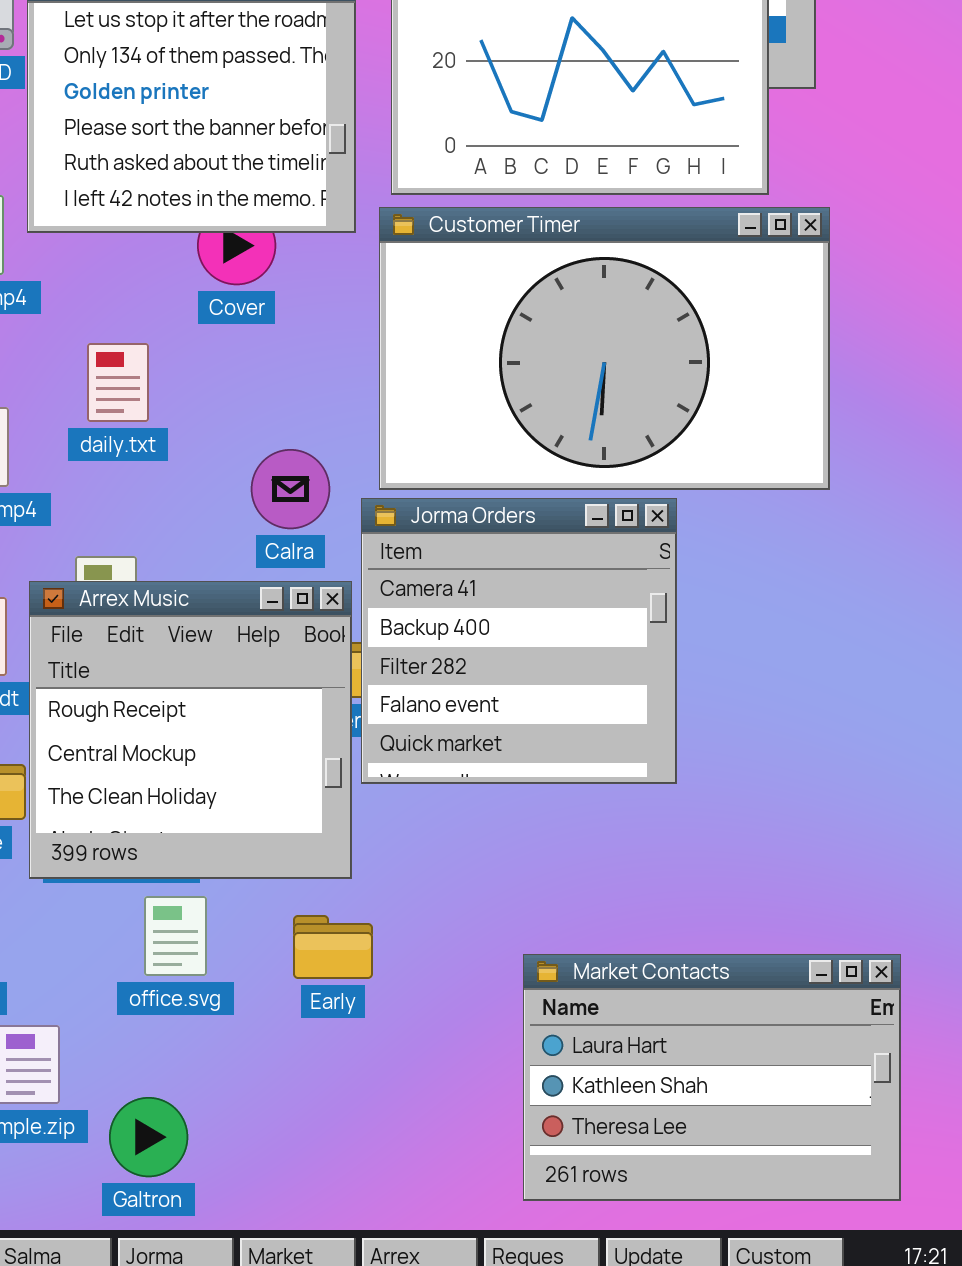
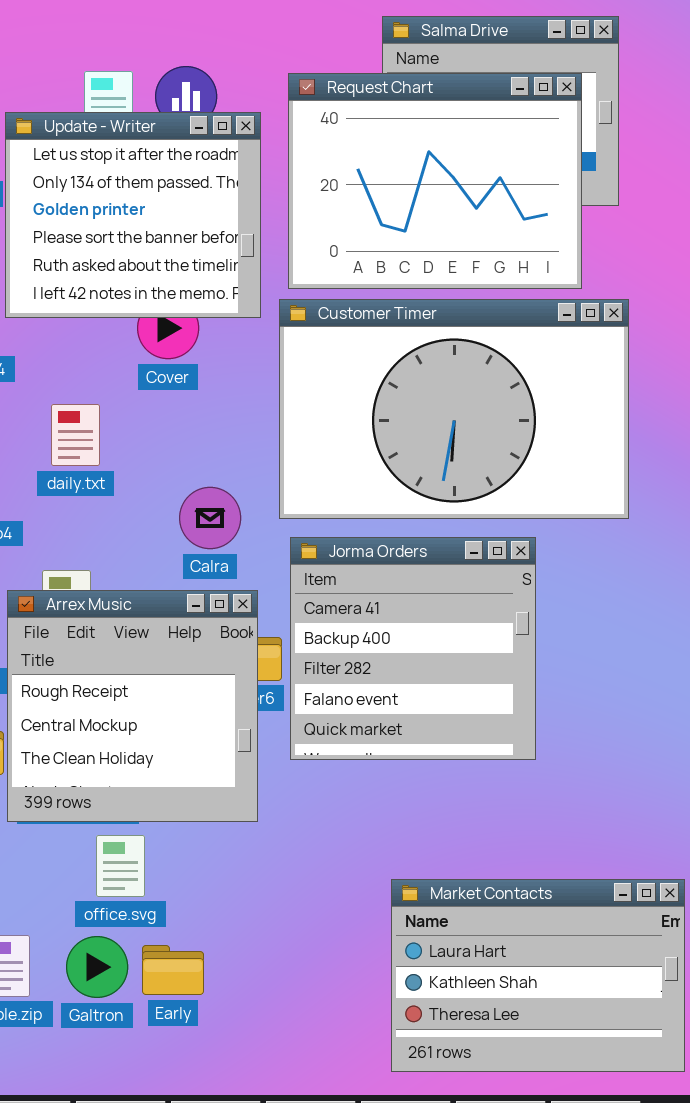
Jorma Orders: [361,498,677,784] -> [290,537,536,760], moved
Early: [293,915,373,979] -> [142,945,204,995], moved
Galtron: [109,1097,188,1177] -> [66,936,128,998], moved

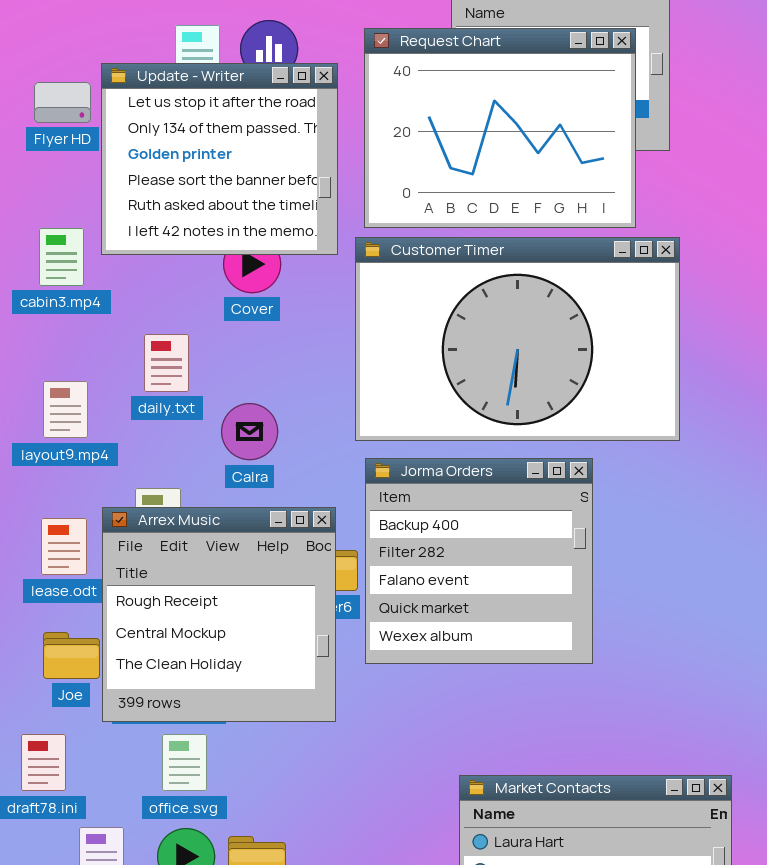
Calra: [179,487,241,549] -> [221,403,278,460], moved
Jorma Orders: [290,537,536,760] -> [365,458,593,664], scrolled down 1 row
office.svg: [96,835,145,897] -> [162,734,207,791], moved

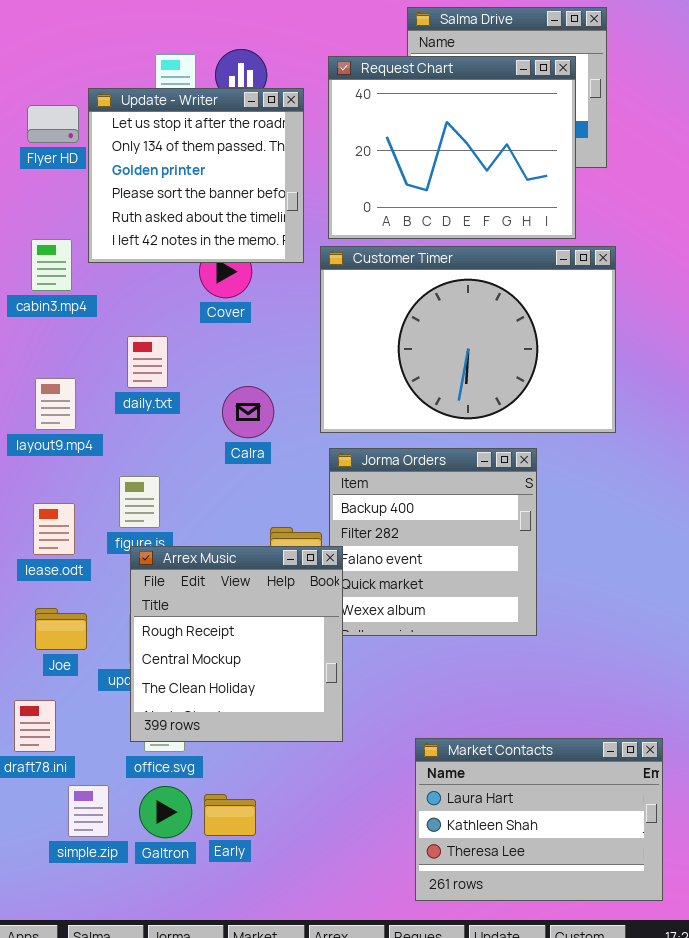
Calra: [221,403,278,460] -> [222,386,274,438], moved
Arrex Music: [102,507,336,722] -> [130,546,343,742], moved

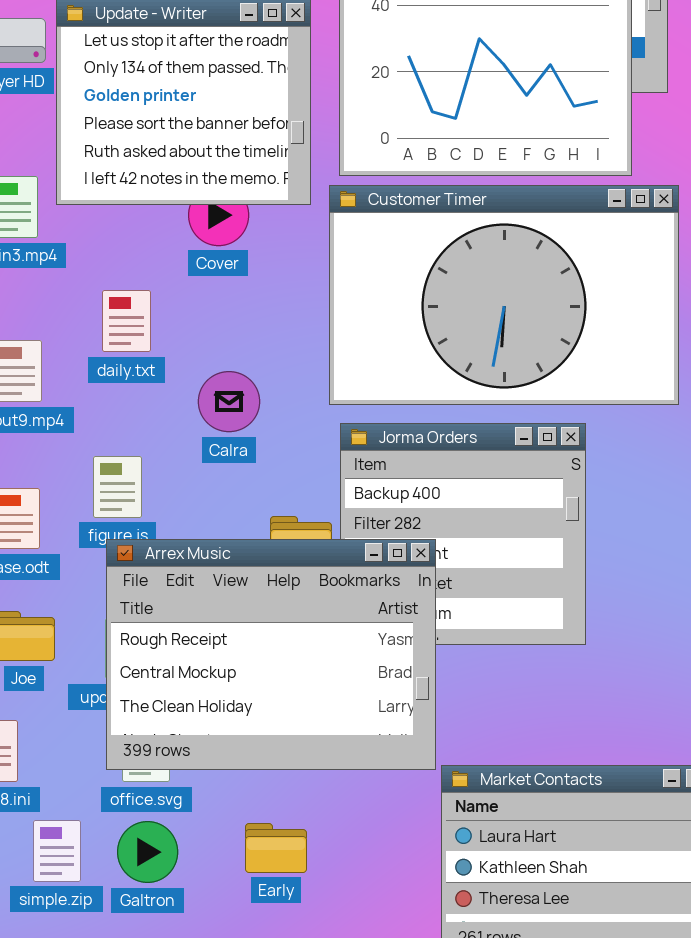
Calra: [222,386,274,438] -> [198,371,260,432], moved
Arrex Music: [130,546,343,742] -> [106,539,436,770], resized
Early: [204,794,256,836] -> [245,823,307,873], moved

